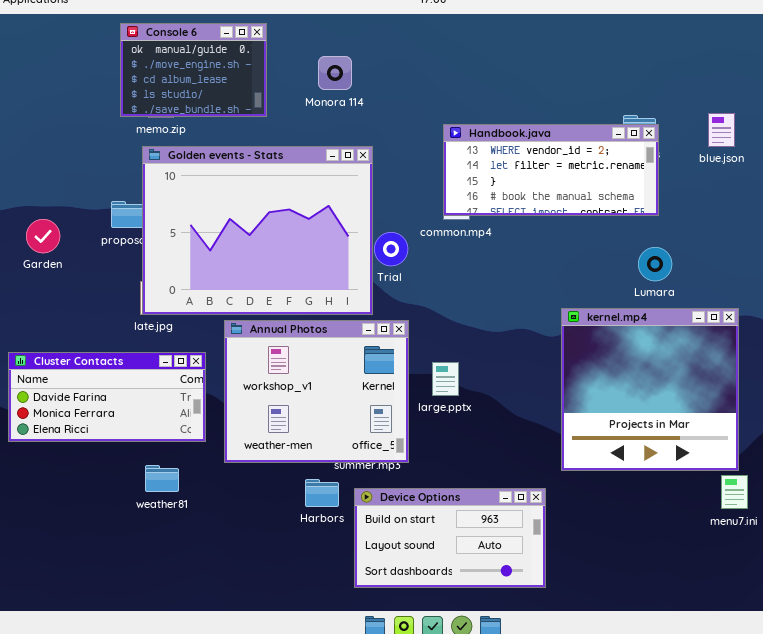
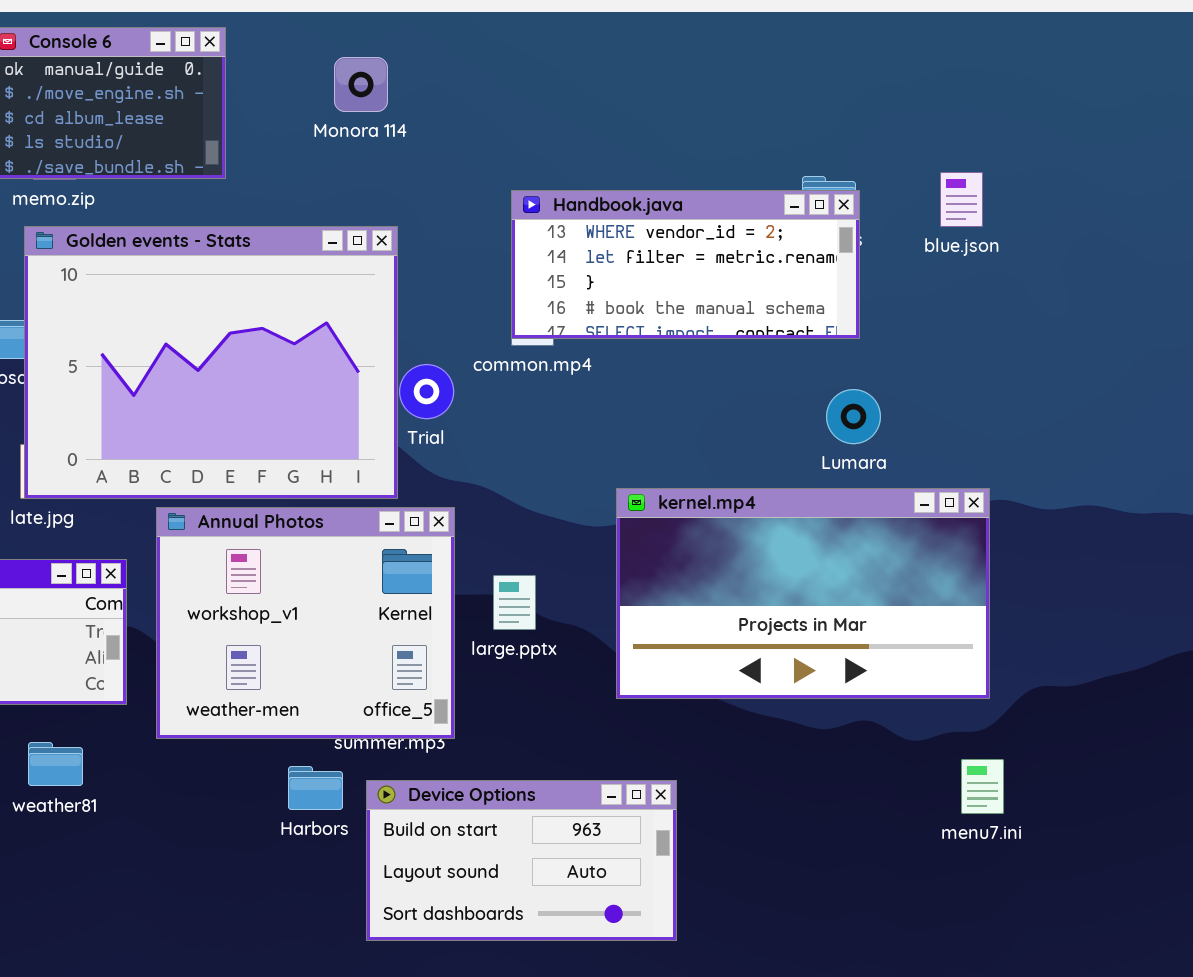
Monora 114: [318,56,352,90] -> [334,57,388,112], moved
kernel.mp4: [561,308,739,471] -> [616,488,990,699], resized

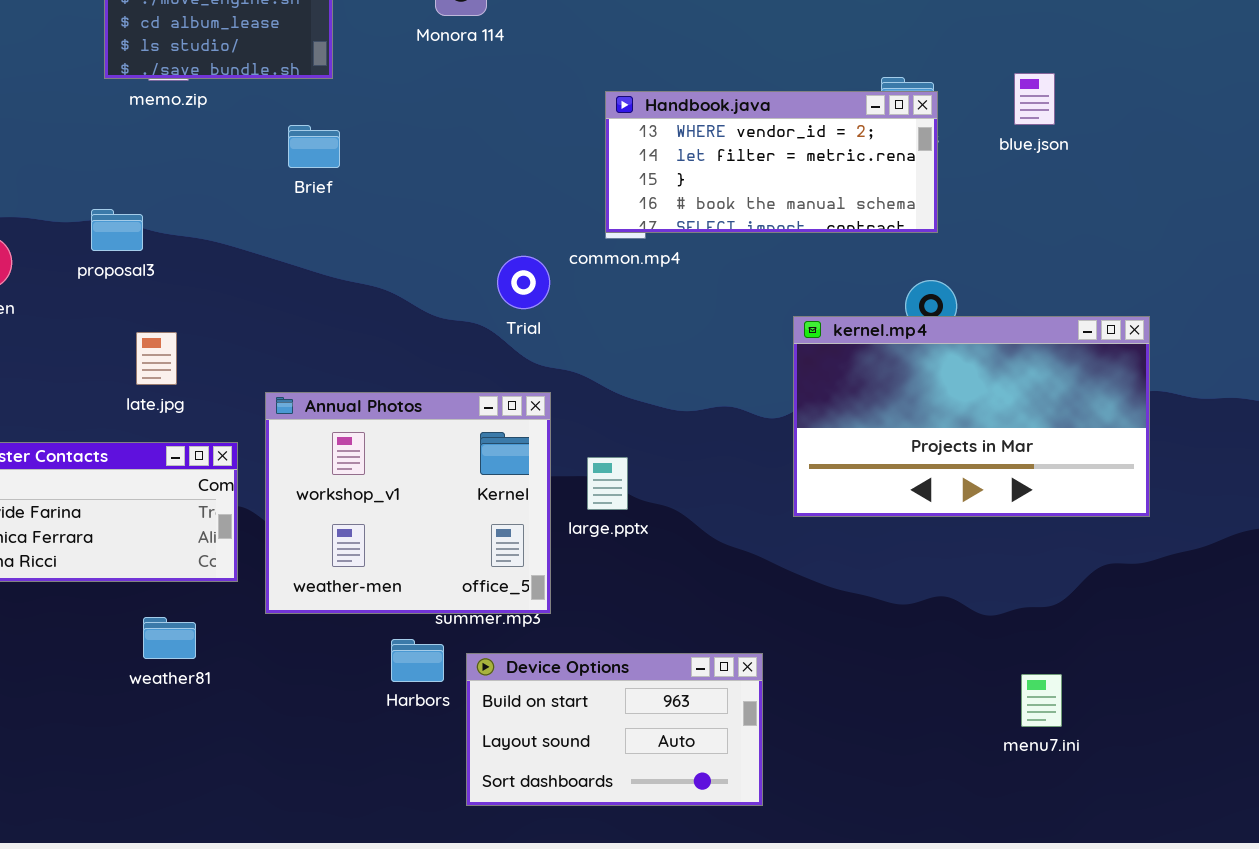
Golden events - Stats: [24,226,398,499] -> none, closed
kernel.mp4: [616,488,990,699] -> [793,316,1150,517], moved
menu7.ini: [961,759,1004,814] -> [1021,674,1062,727], moved

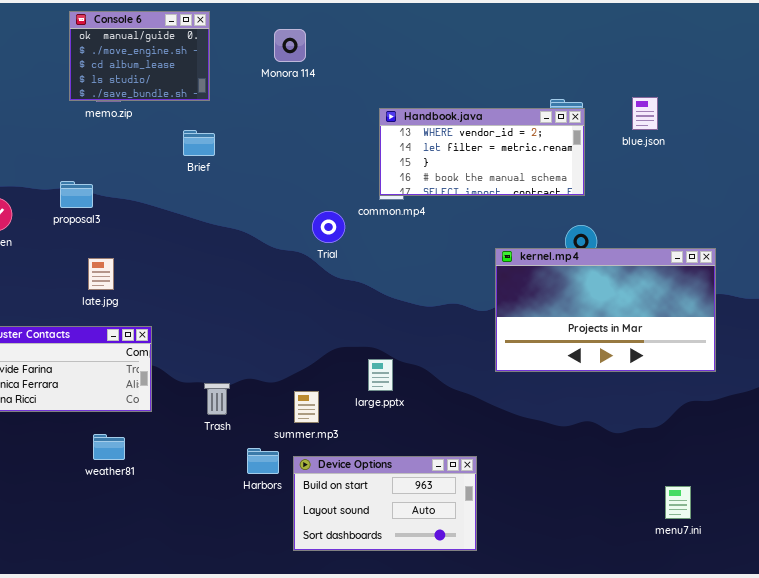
Annual Photos: [265,392,551,614] -> none, closed
large.pptx: [587,457,628,510] -> [368,359,393,391], moved
menu7.ini: [1021,674,1062,727] -> [665,486,691,519], moved

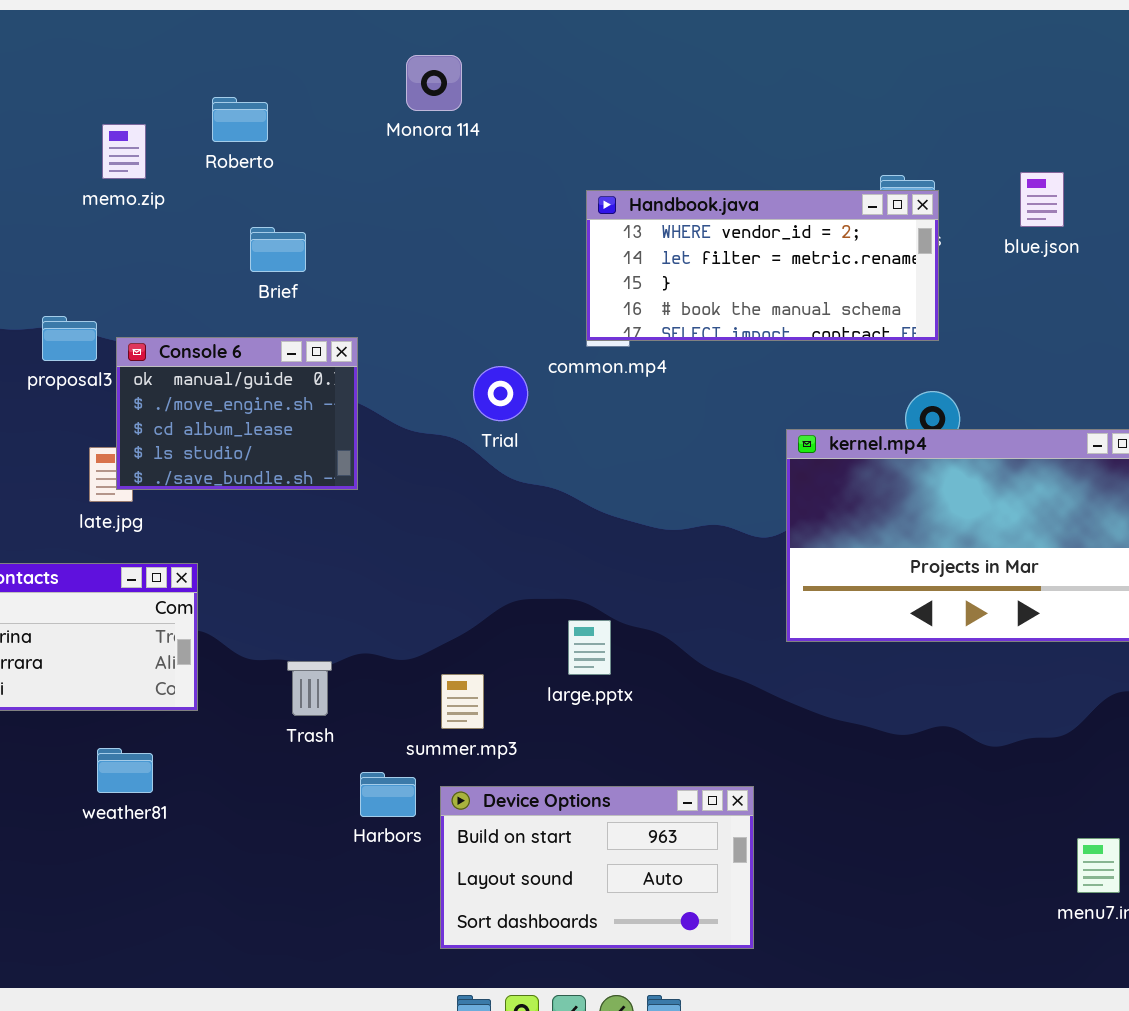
Console 6: [69,11,210,101] -> [116,337,358,490], moved

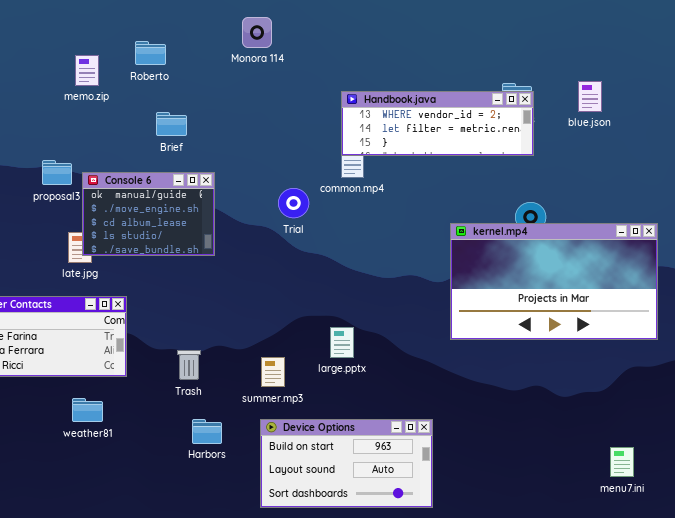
Handbook.java: [586,190,939,341] -> [341,91,534,156], resized
Harbors: [360,772,416,817] -> [192,419,222,444], moved

